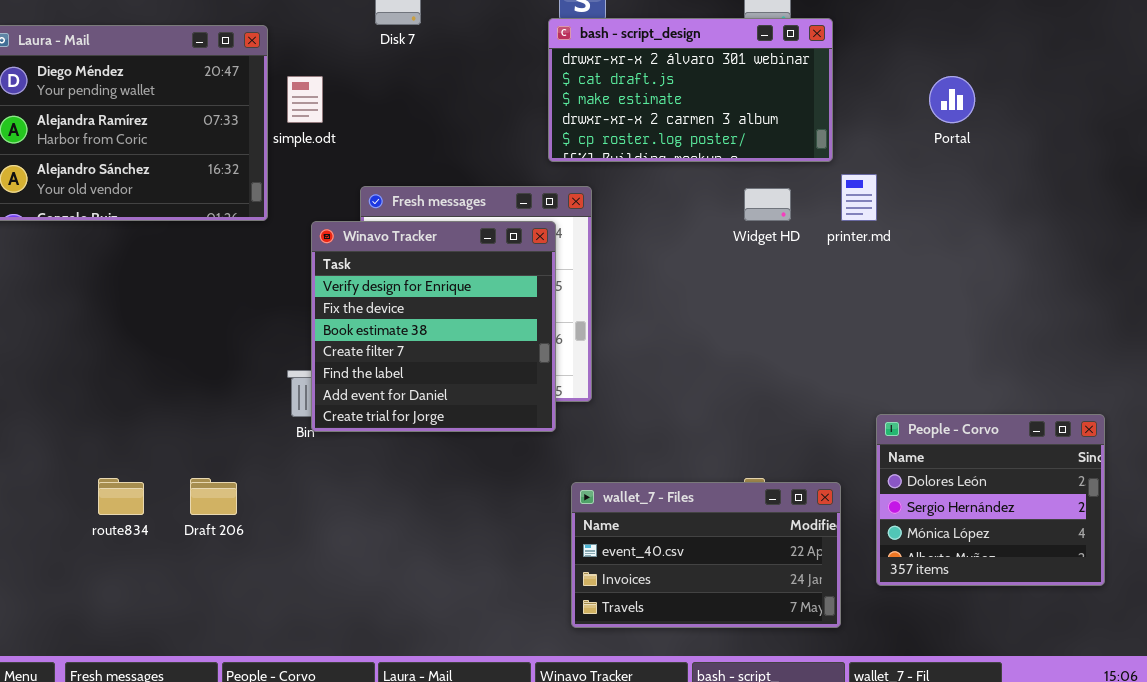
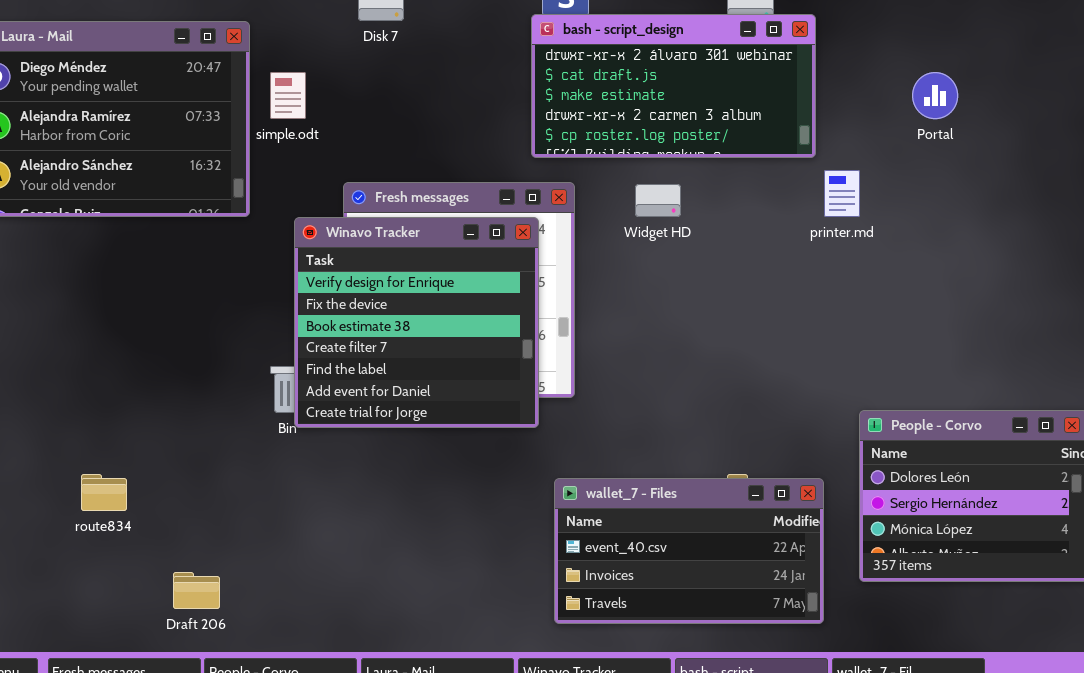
Widget HD: [744,188,791,221] -> [635,184,681,217], moved
Draft 206: [190,478,237,515] -> [173,572,220,609], moved

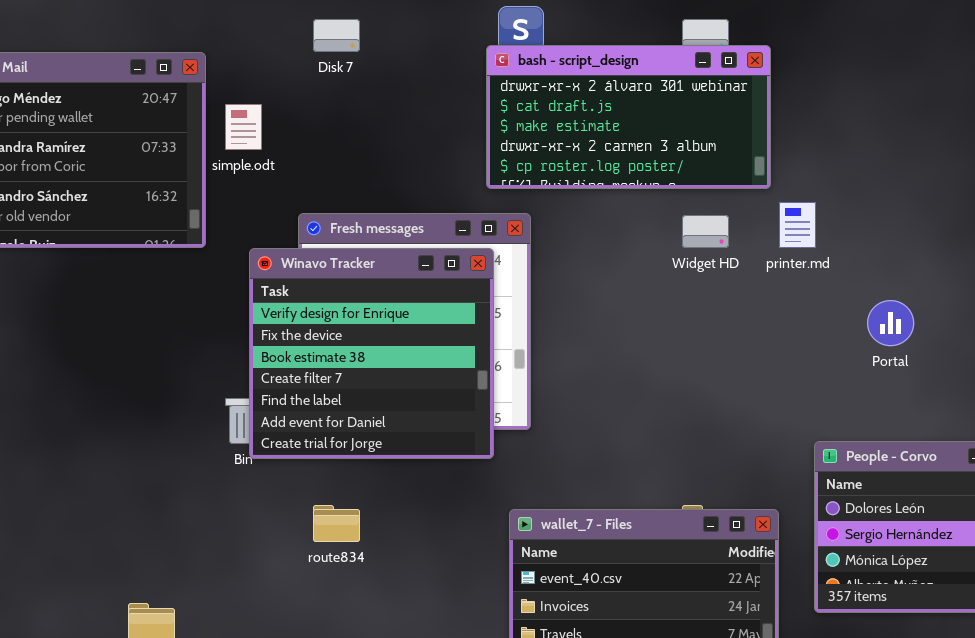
Portal: [912,72,958,119] -> [867,300,914,346], moved
Widget HD: [635,184,681,217] -> [682,215,729,248], moved
route834: [81,474,127,511] -> [313,505,360,542], moved

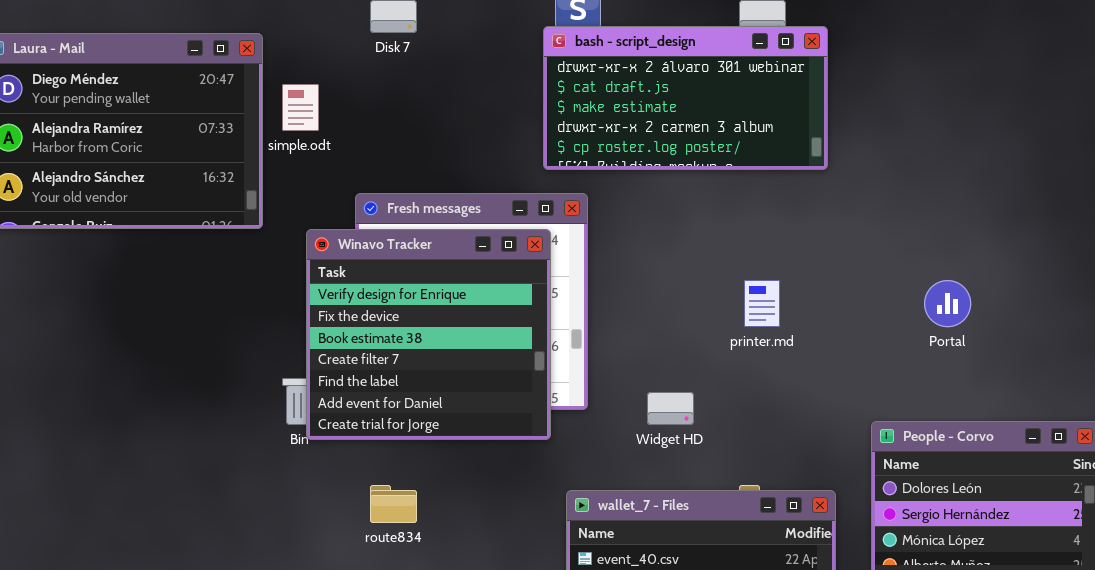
printer.md: [779,202,816,248] -> [744,280,780,327], moved
Widget HD: [682,215,729,248] -> [647,392,694,425], moved

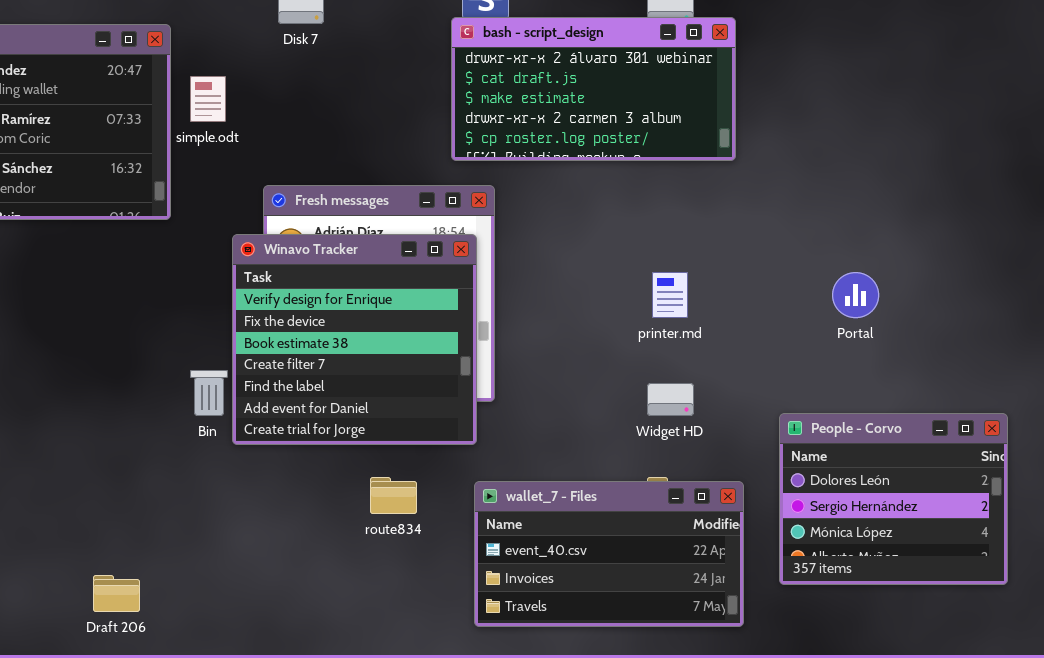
Winavo Tracker: [306,229,551,440] -> [232,234,477,445], moved
Widget HD: [647,392,694,425] -> [647,383,694,416], moved
route834: [370,485,417,523] -> [370,477,417,514], moved

